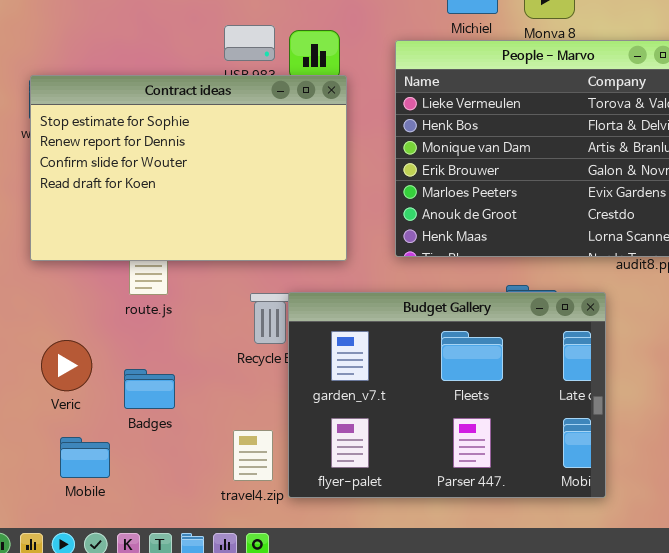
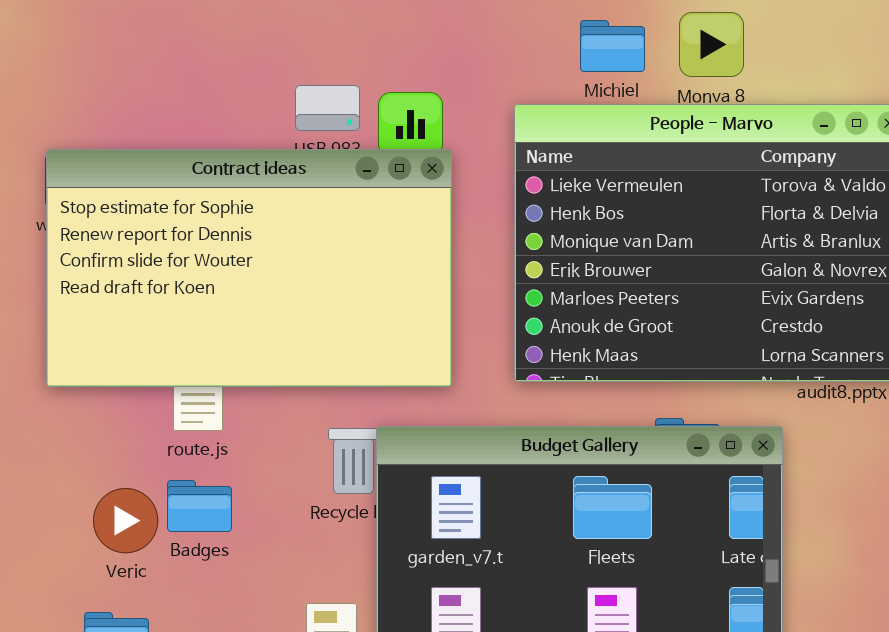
Veric: [41,340,92,391] -> [93,488,158,553], moved
Badges: [124,369,175,409] -> [167,480,232,532], moved

